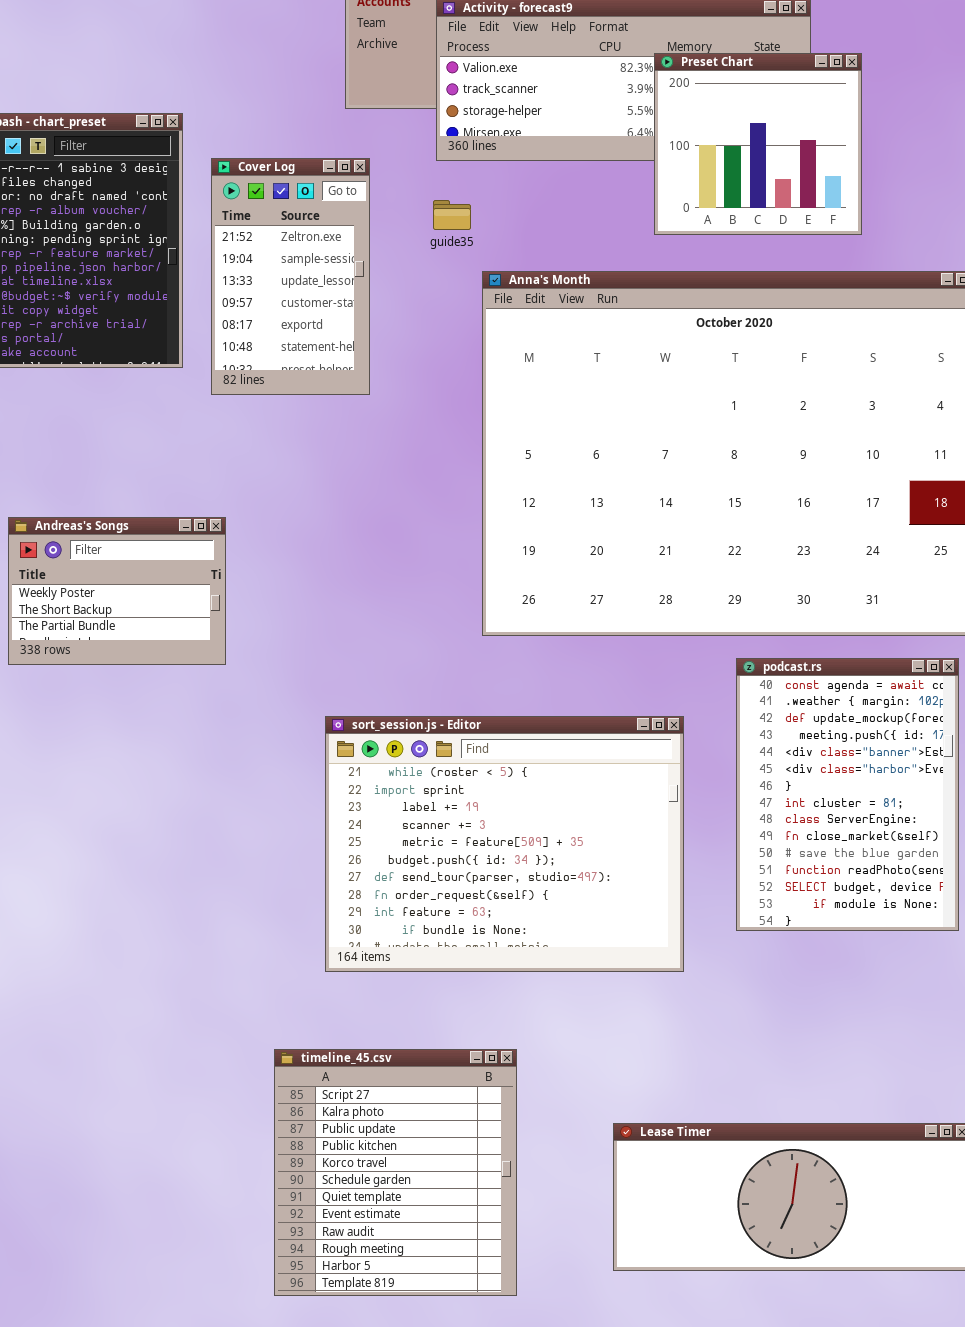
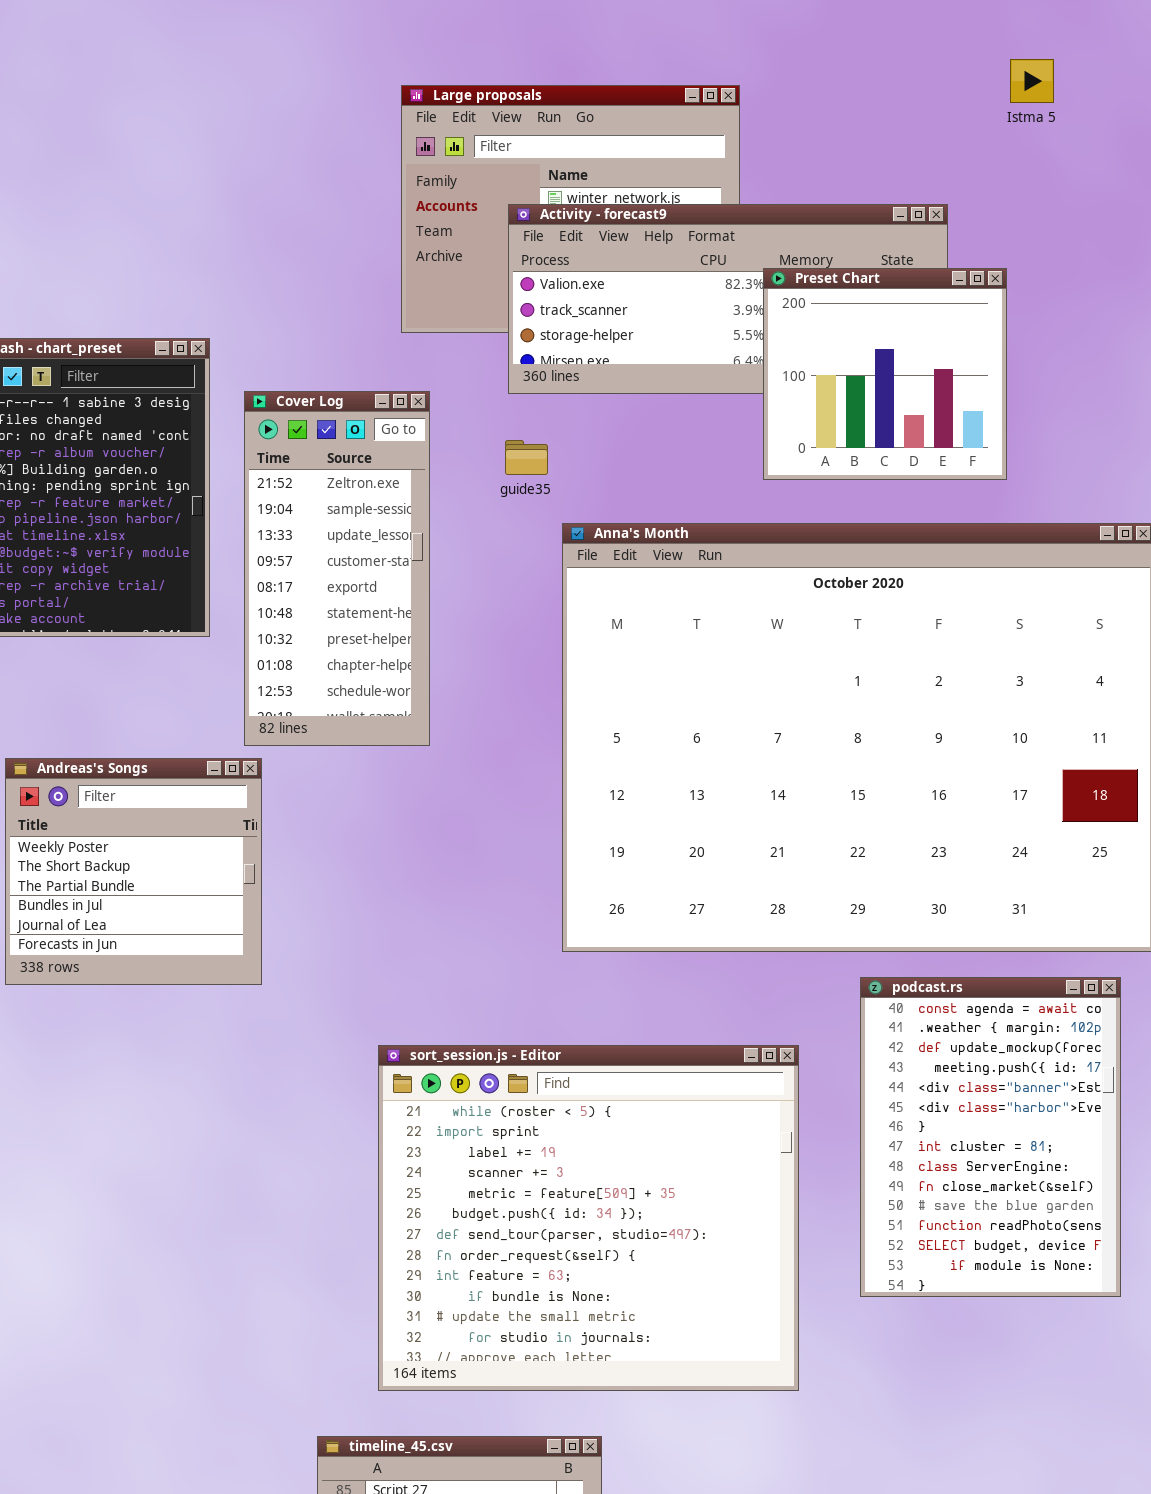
Cover Log: [211,158,370,395] -> [244,391,430,746], resized
Andreas's Songs: [8,517,226,665] -> [5,758,262,985], resized
sort_session.js - Editor: [325,716,684,972] -> [378,1045,799,1391], resized

